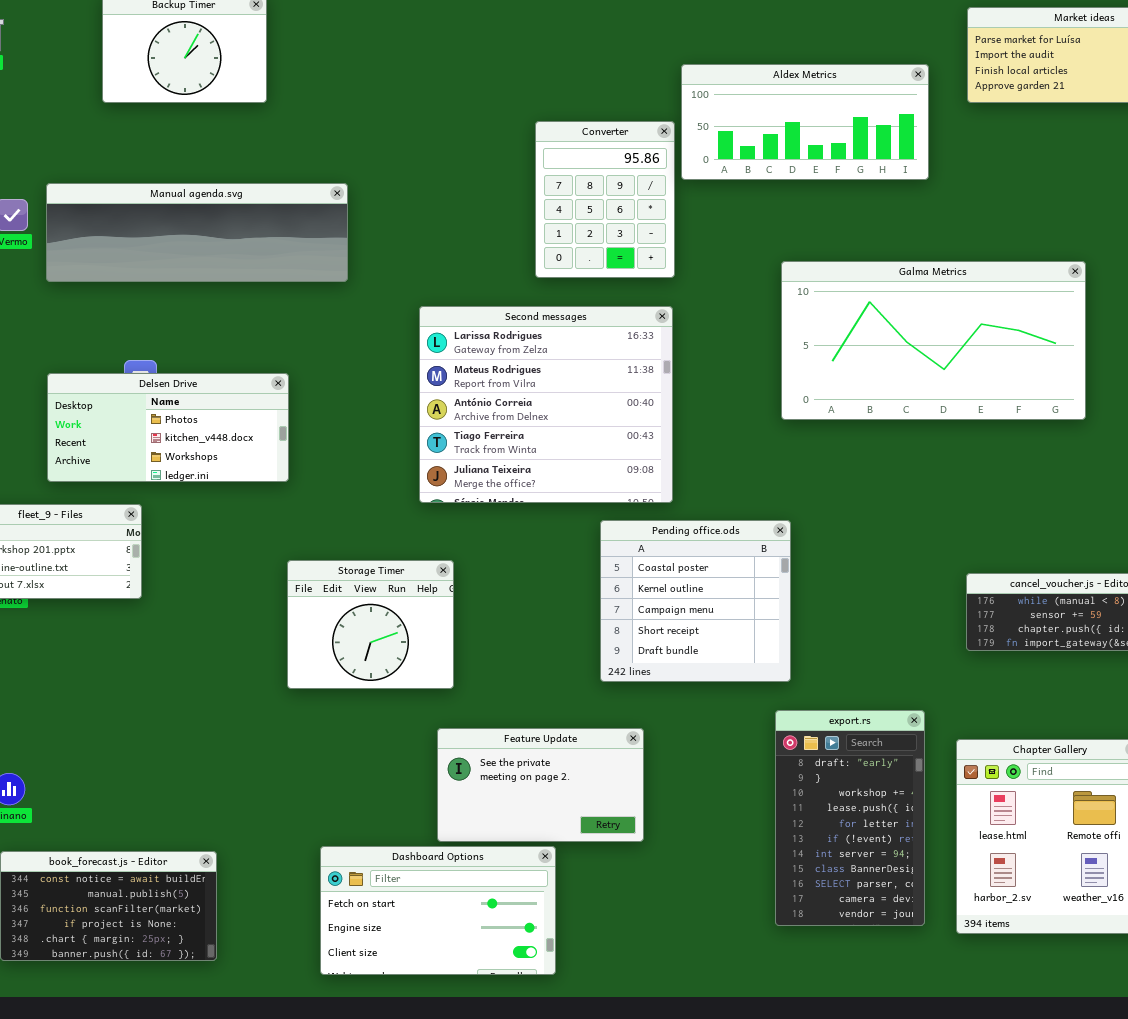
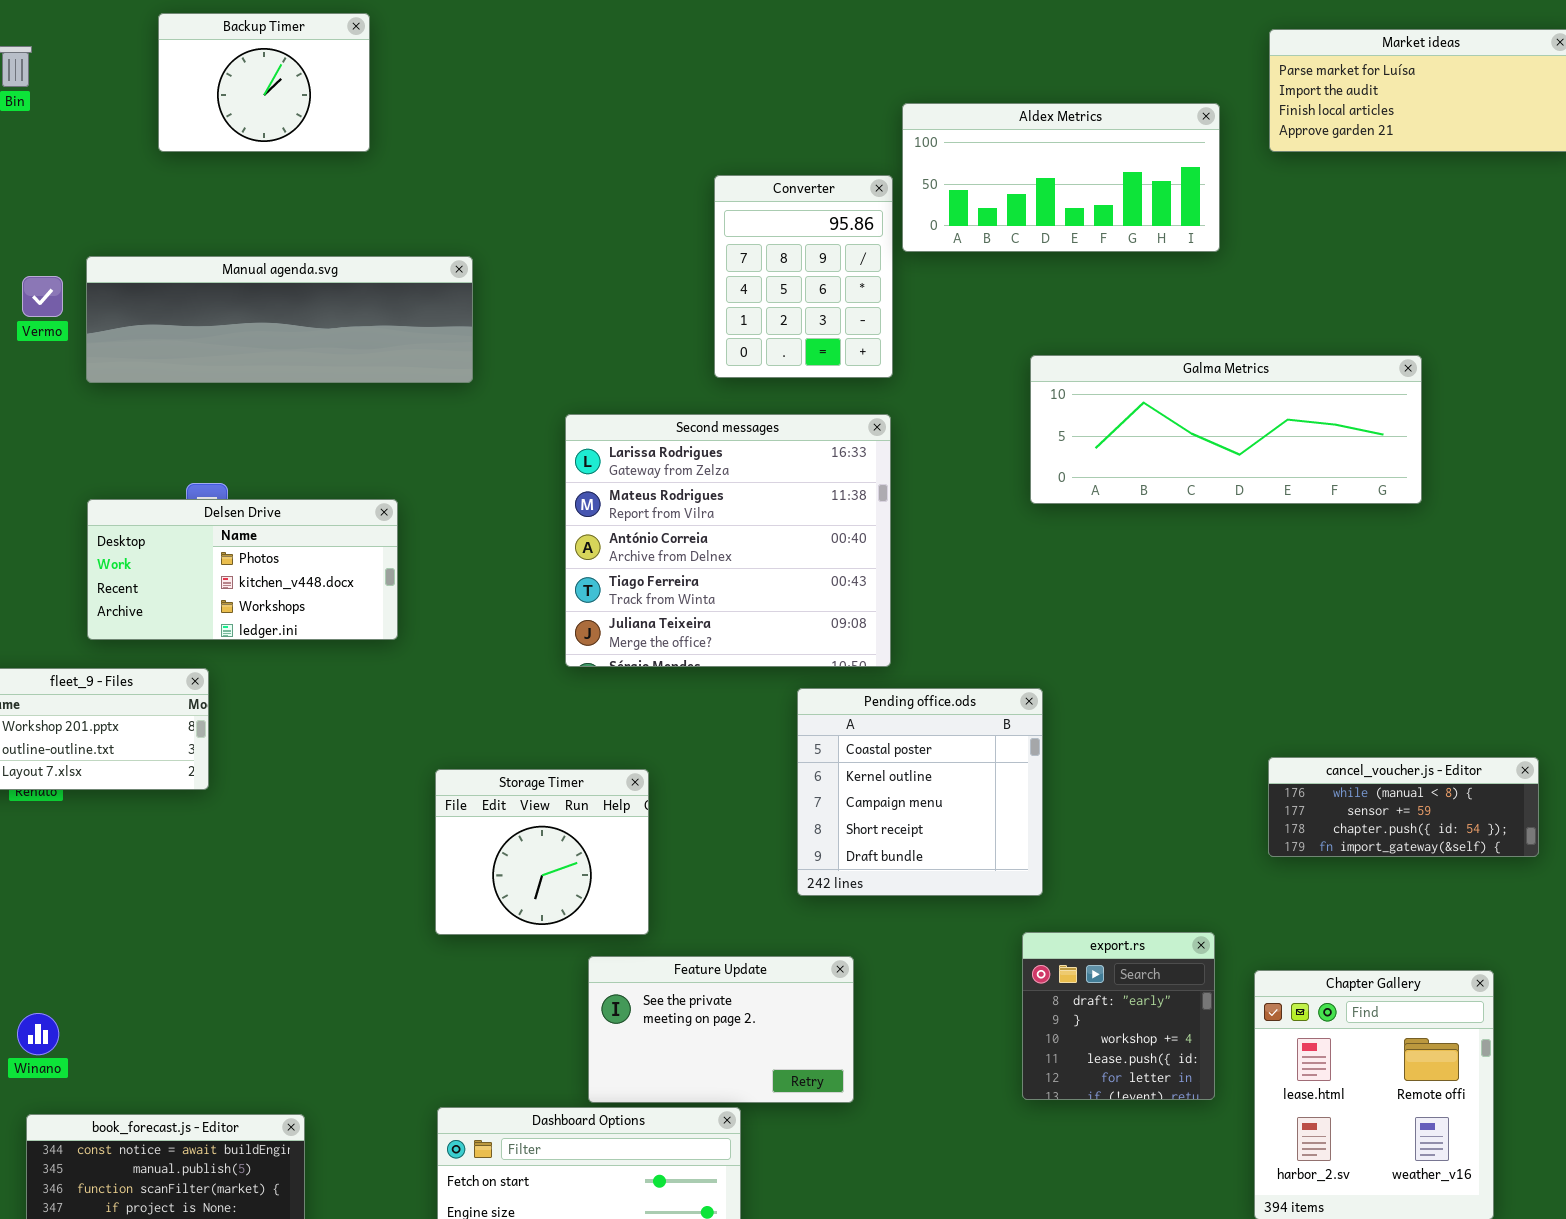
Galma Metrics: [781,261,1086,420] -> [1030,355,1422,504], resized
Storage Timer: [287,560,454,689] -> [435,769,649,935], moved
export.rs: [775,710,925,926] -> [1022,932,1215,1100], resized

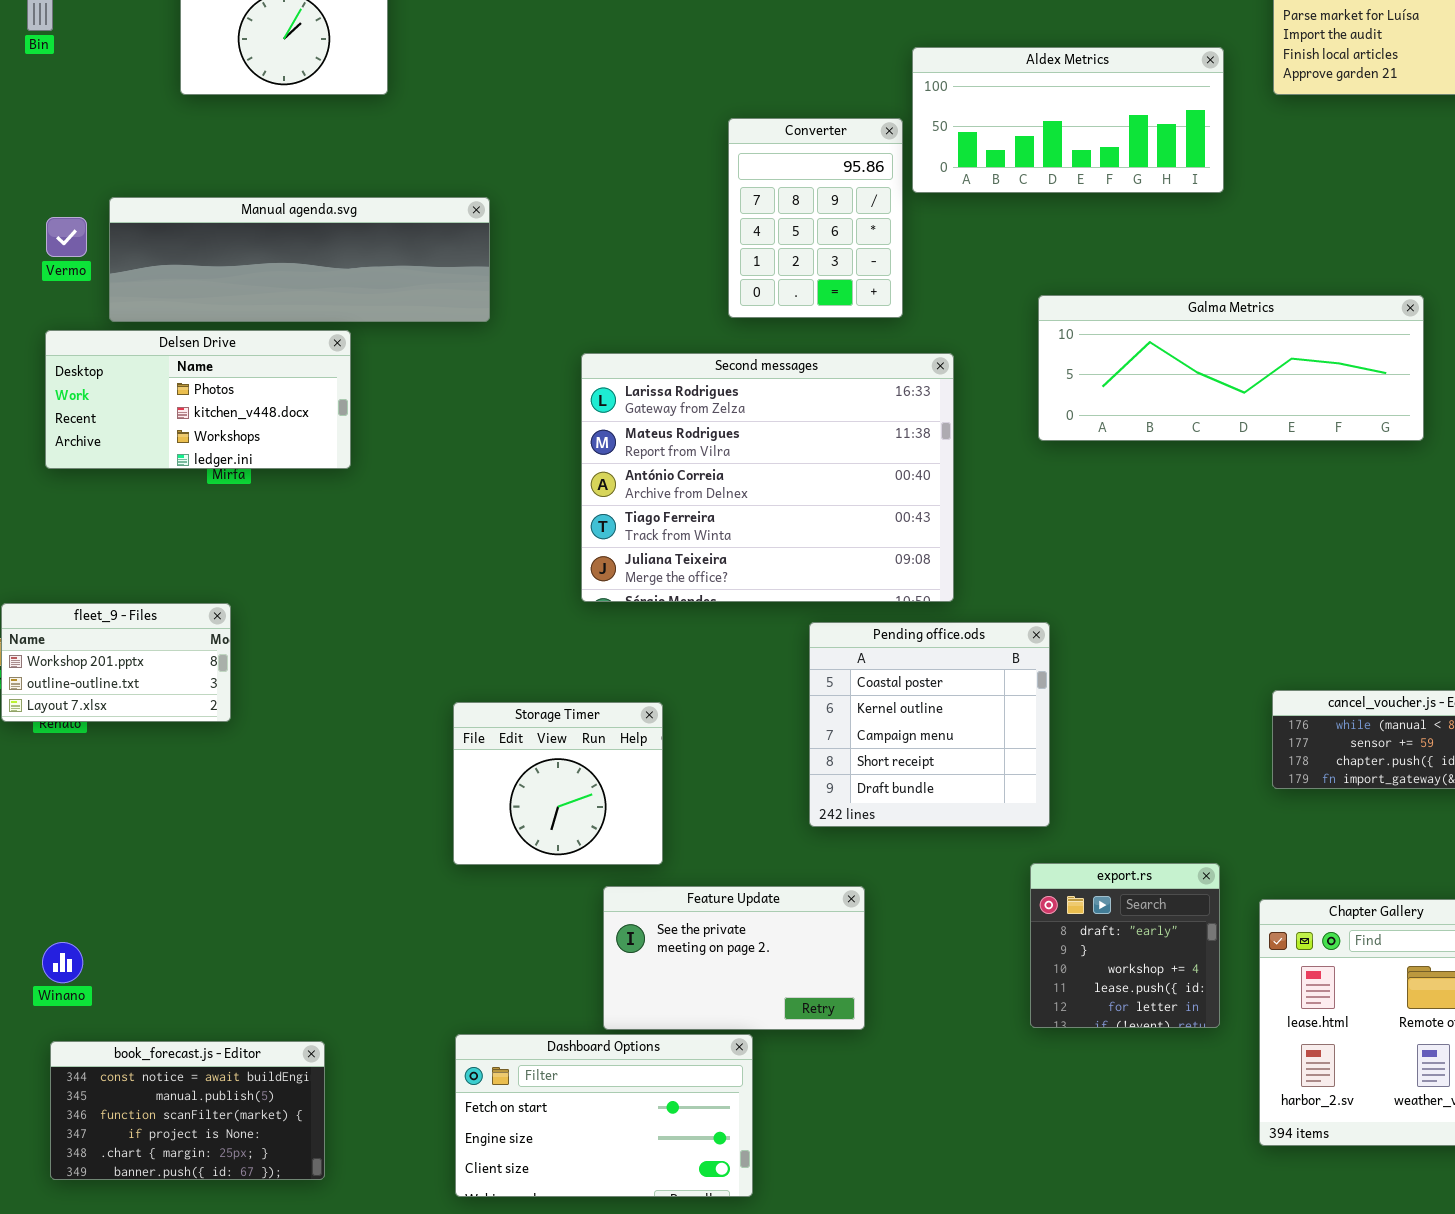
Second messages: [565,414,891,667] -> [581,353,954,602], resized
Delsen Drive: [87,499,398,640] -> [45,330,351,469], moved

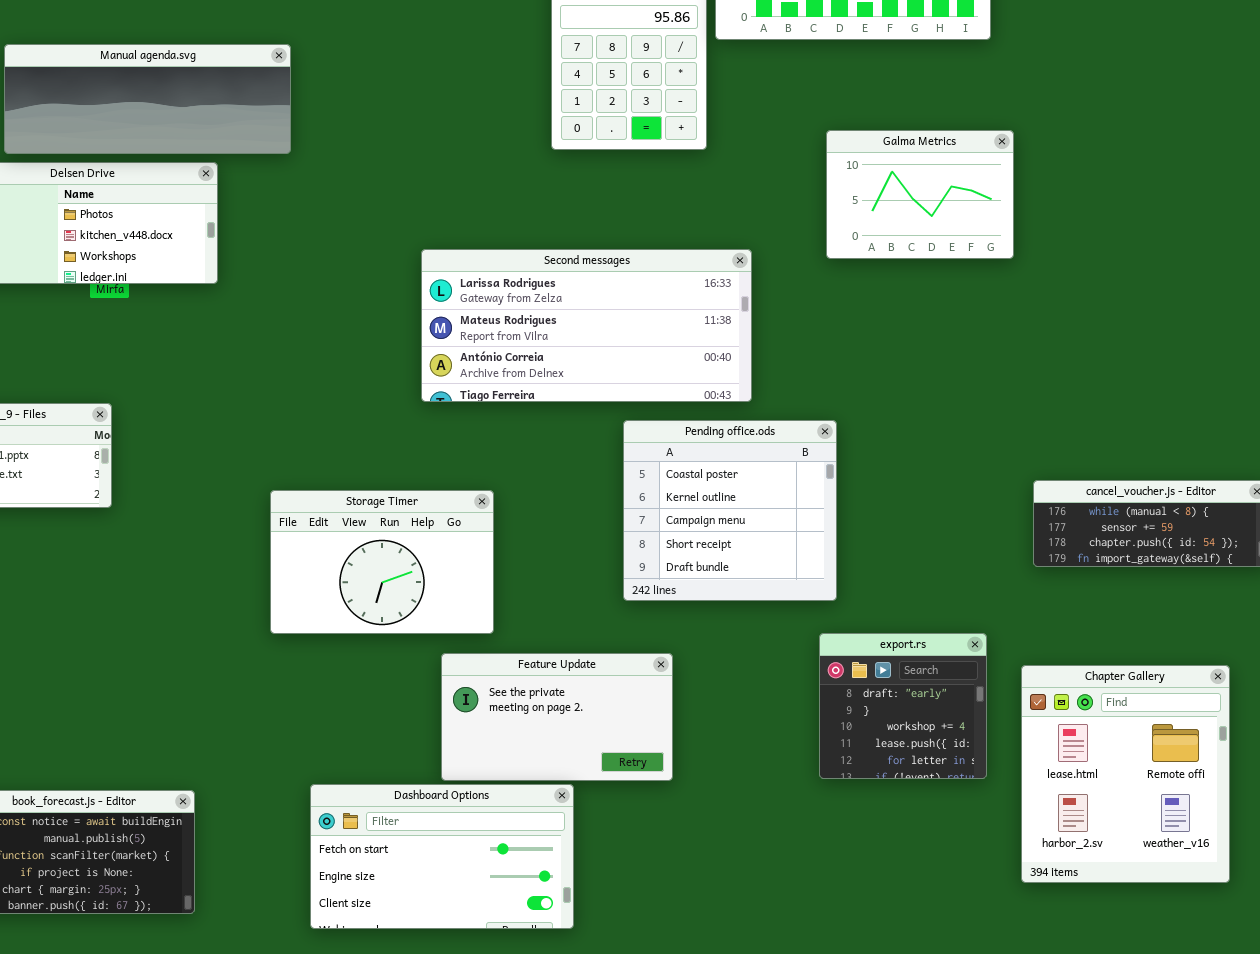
Manual agenda.svg: [109,197,490,322] -> [4,44,291,154], resized
Galma Metrics: [1038,295,1424,441] -> [826,130,1014,259], resized
Second messages: [581,353,954,602] -> [421,249,752,402], resized
Storage Timer: [453,702,663,865] -> [270,490,494,634], resized

